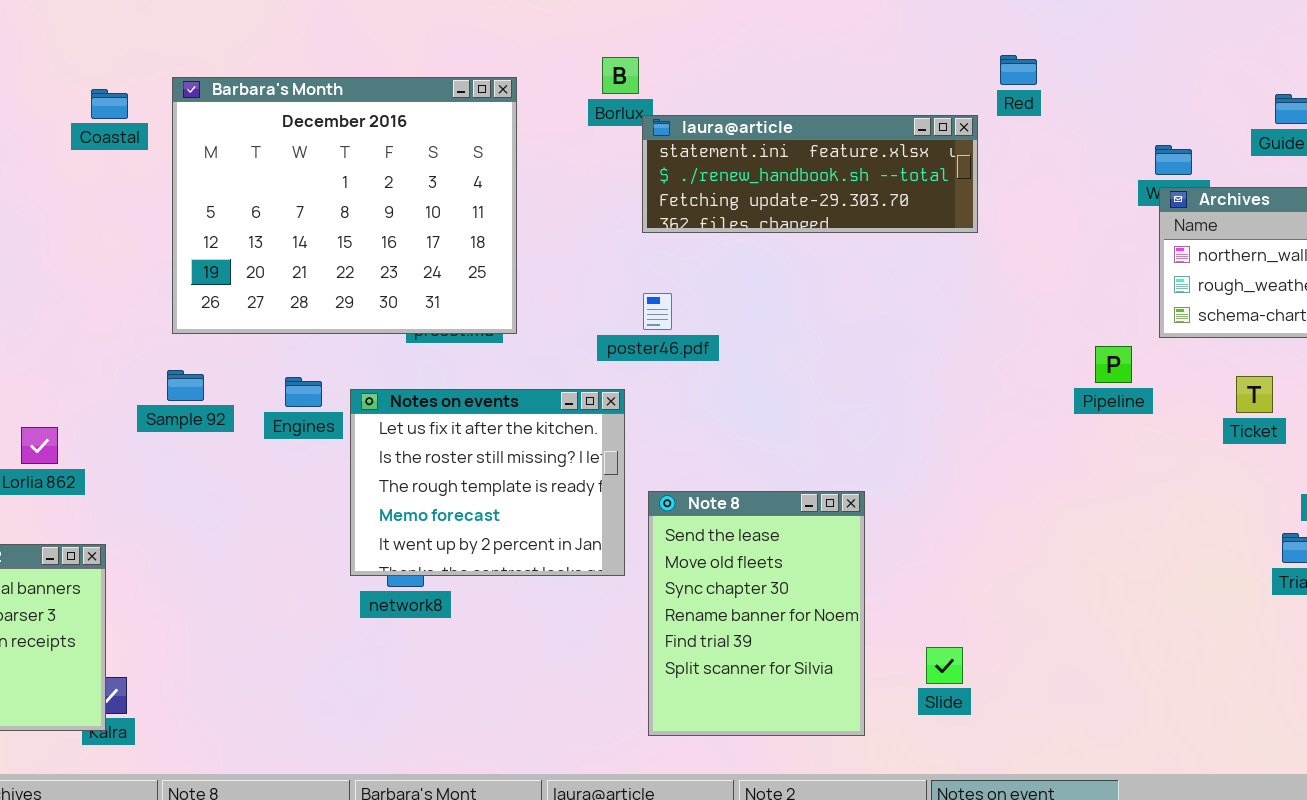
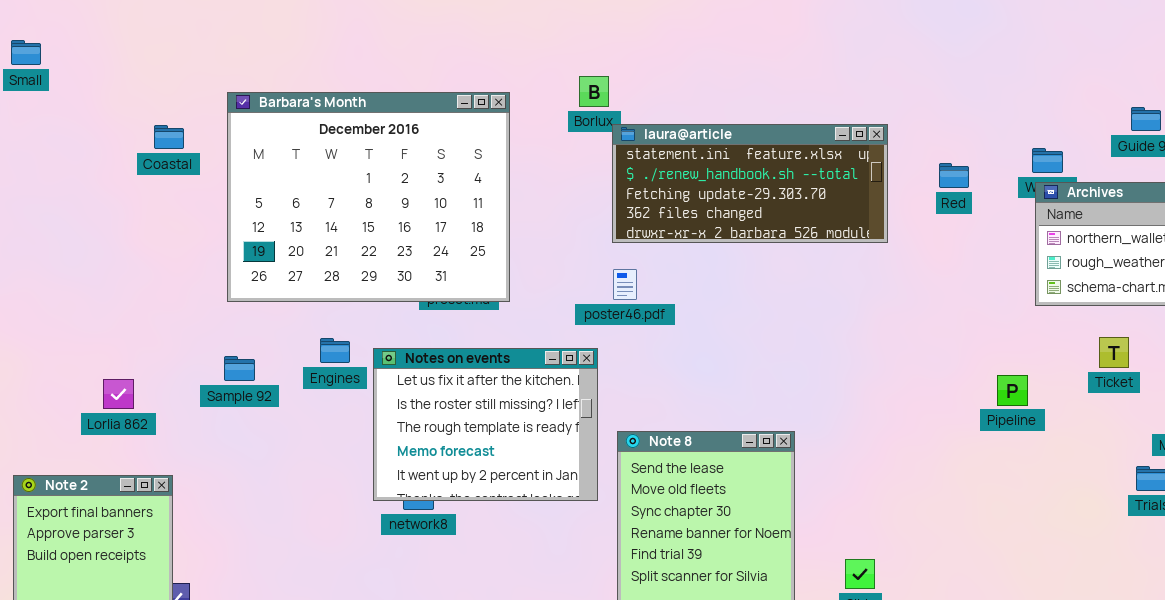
Red: [1000,55,1037,85] -> [939,163,969,188], moved
Coastal: [91,89,128,119] -> [154,125,184,149], moved
laura@article: [642,115,978,233] -> [612,124,888,243], resized
Pipeline: [1095,346,1132,383] -> [997,375,1028,406], moved
Sample 92: [167,370,204,401] -> [224,356,255,381], moved

